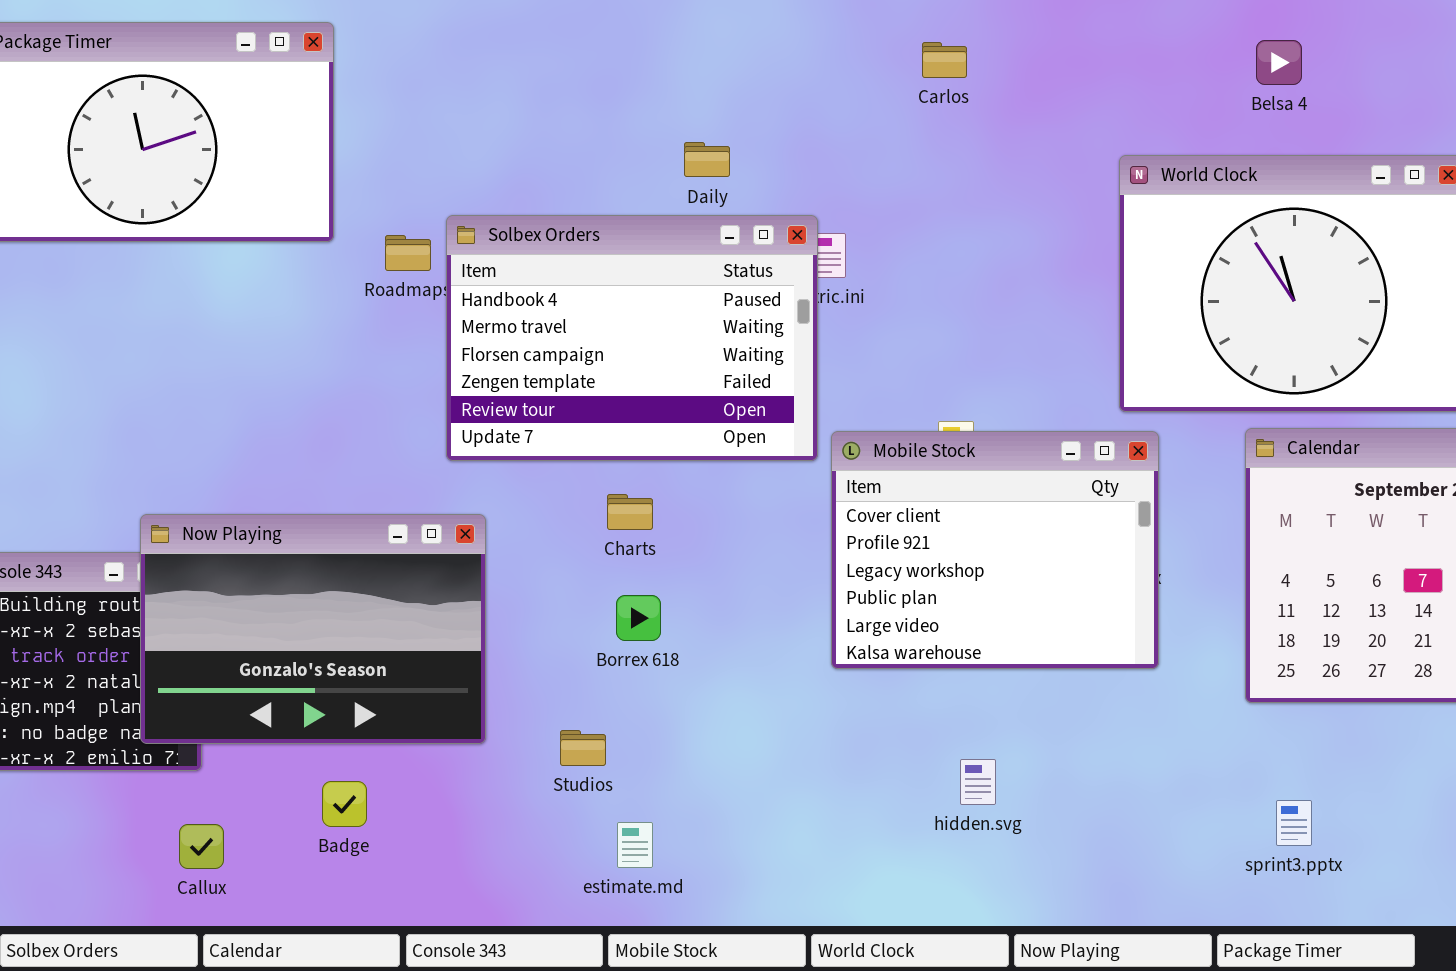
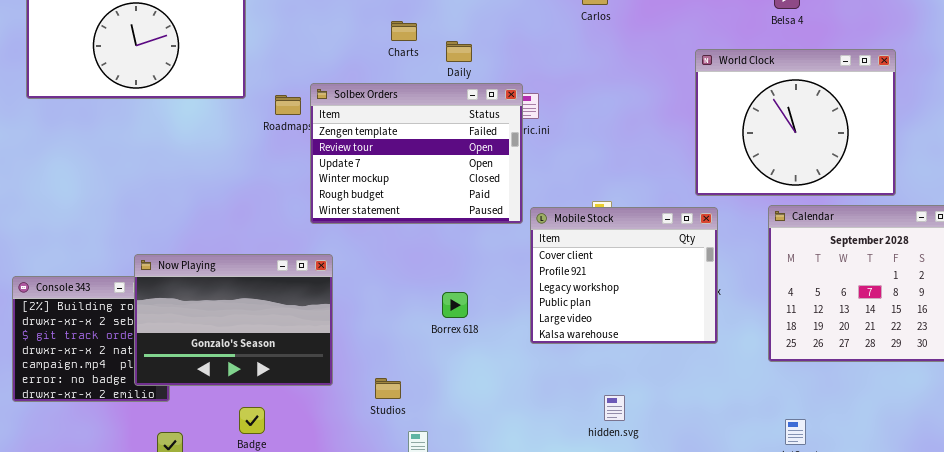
Solbex Orders: [446,215,818,461] -> [310,83,523,224], scrolled down 3 rows
Charts: [607,494,653,530] -> [391,21,417,41], moved
Borrex 618: [616,595,661,641] -> [442,292,468,318], moved

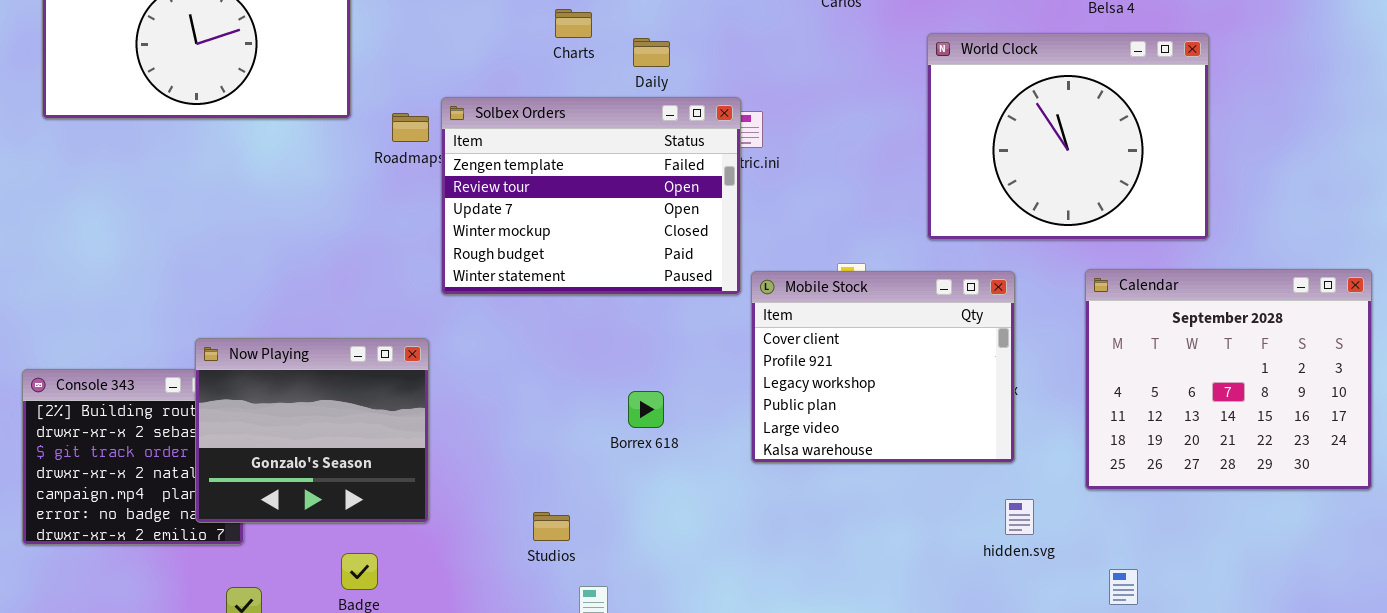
World Clock: [695,49,896,196] -> [927,33,1209,240], moved
Now Playing: [134,254,333,386] -> [195,338,429,523], resized
hidden.svg: [604,395,625,421] -> [1005,499,1034,535], moved

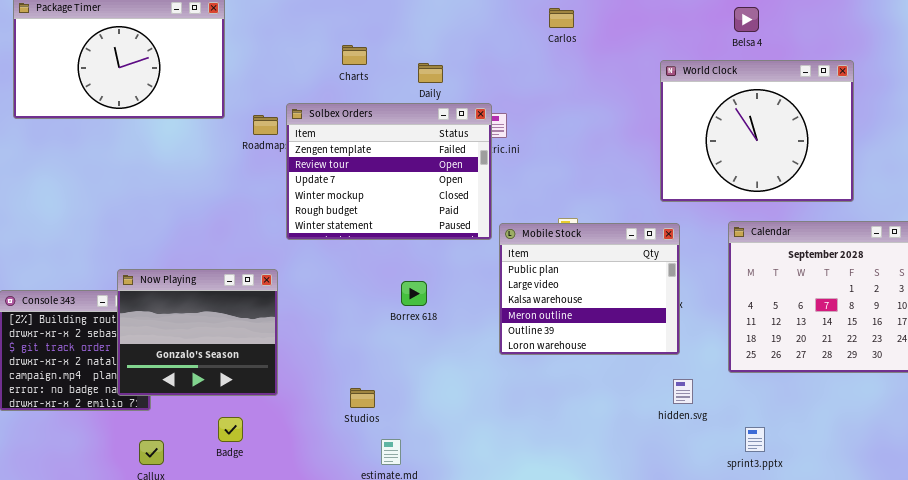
Charts: [555,9,592,38] -> [342,45,367,65], moved
World Clock: [927,33,1209,240] -> [660,60,854,202], moved
Mobile Stock: [751,271,1015,463] -> [499,223,680,355], scrolled down 3 rows
Borrex 618: [628,391,664,428] -> [401,281,427,306], moved

